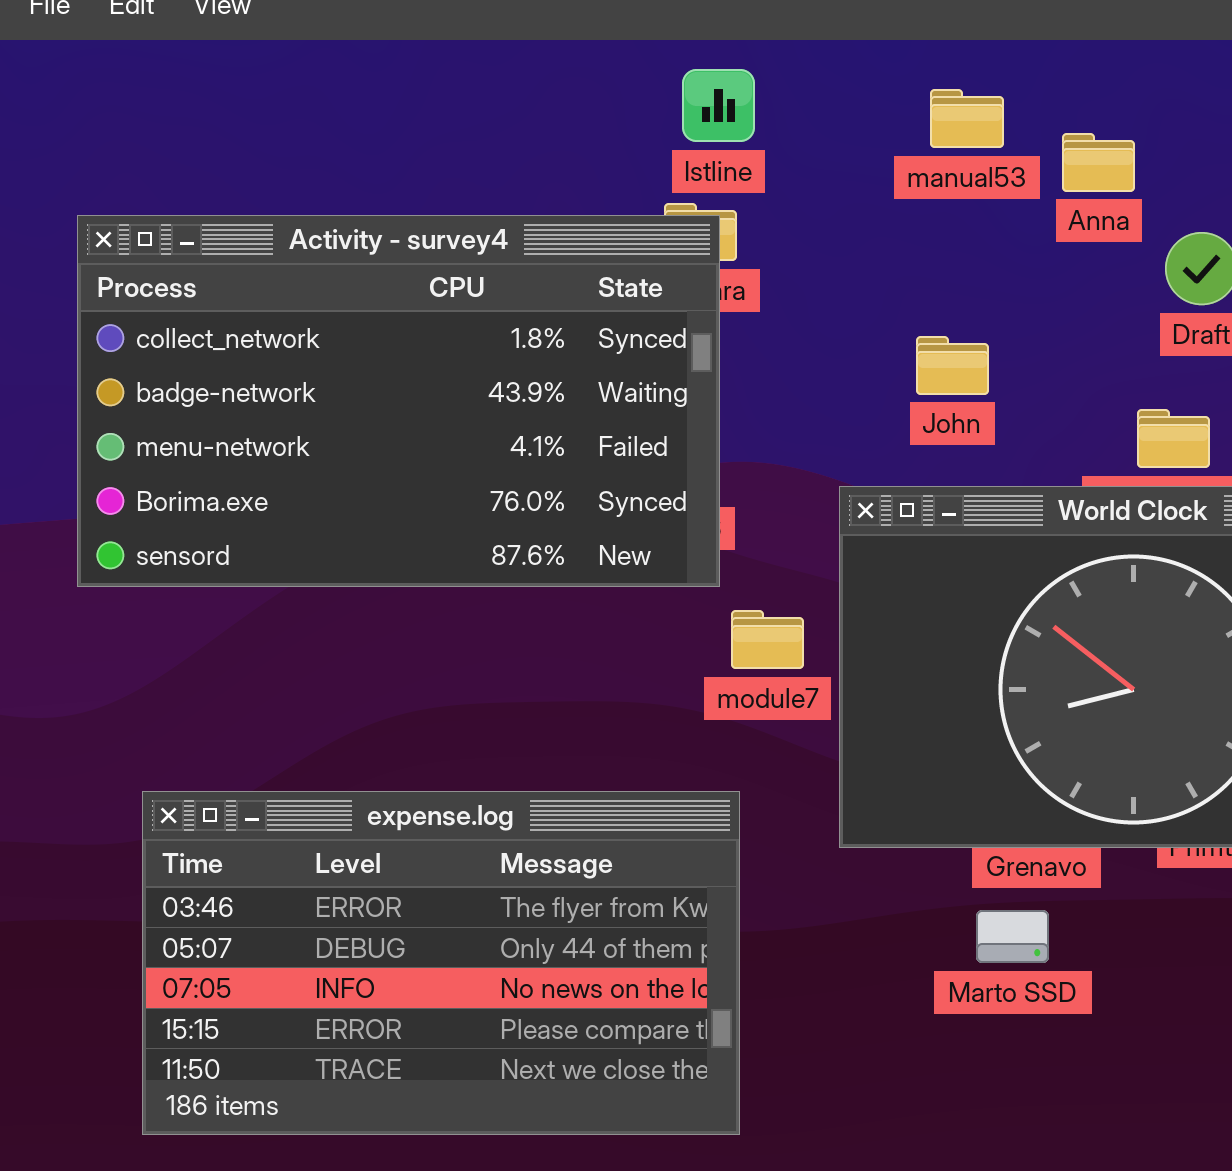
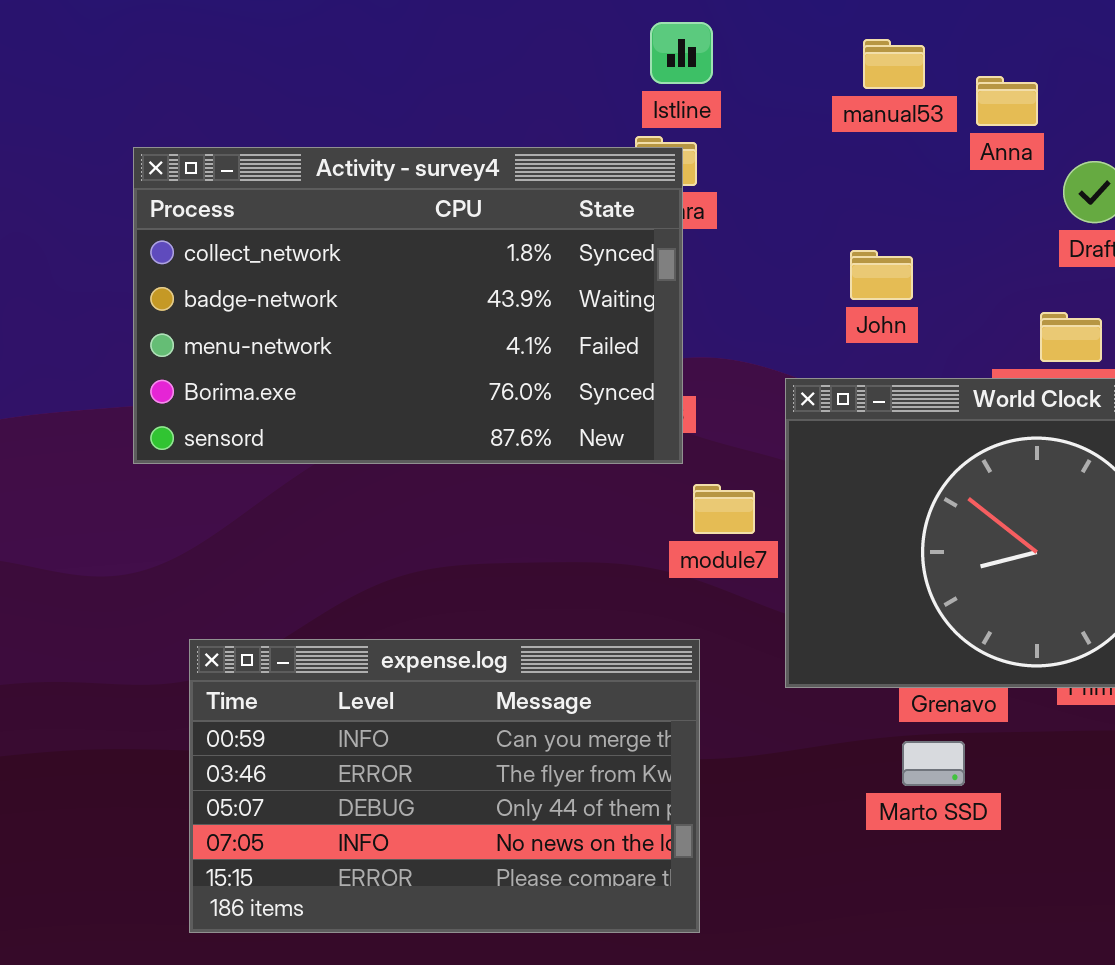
expense.log: [142,791,740,1135] -> [189,639,700,933], scrolled up 1 row

